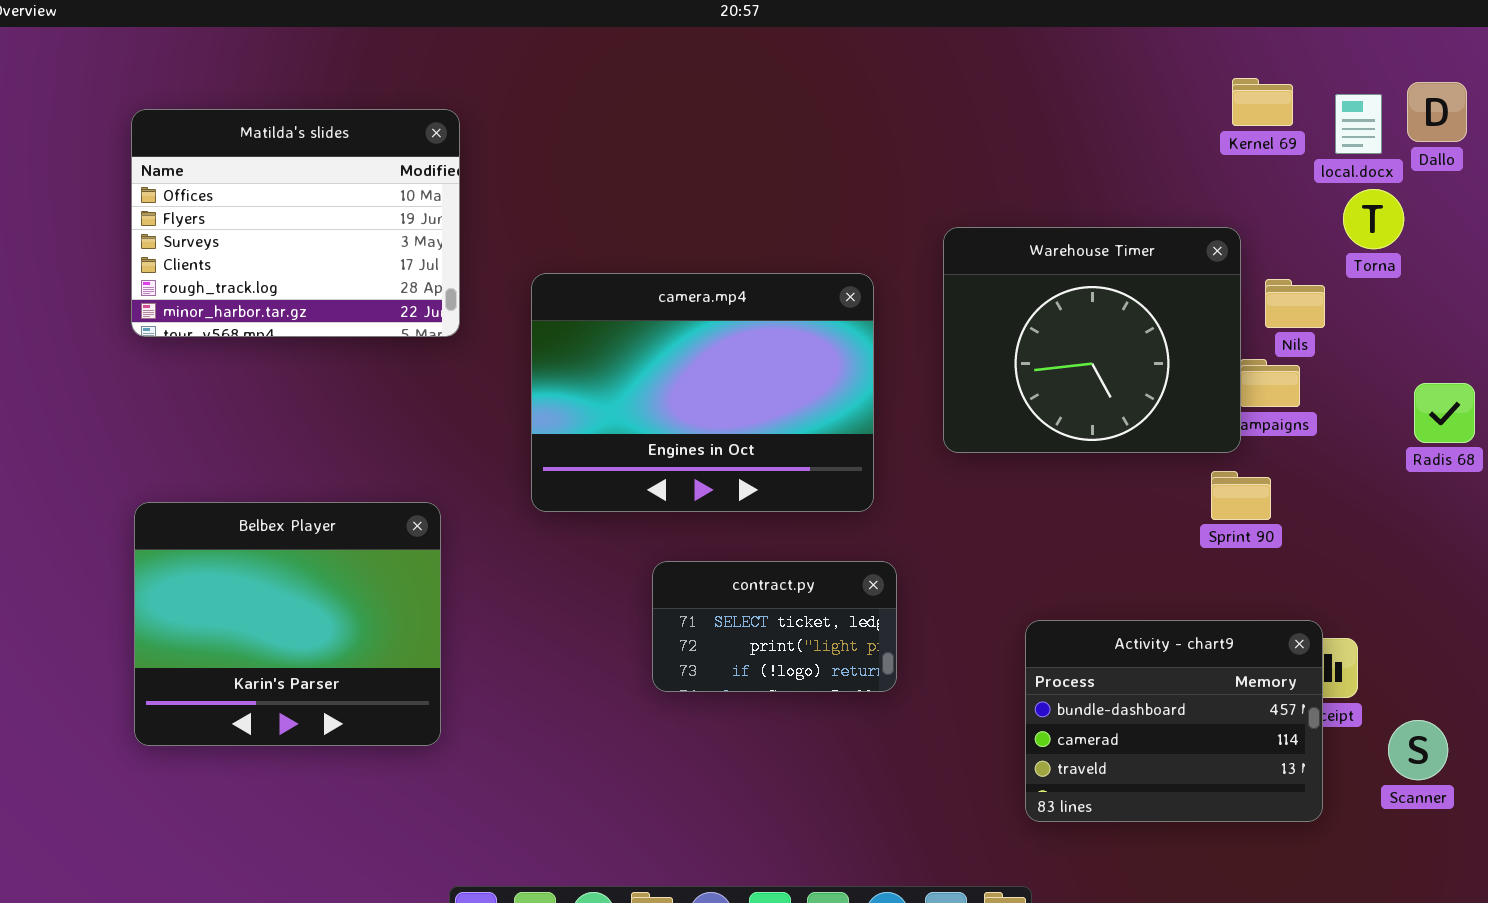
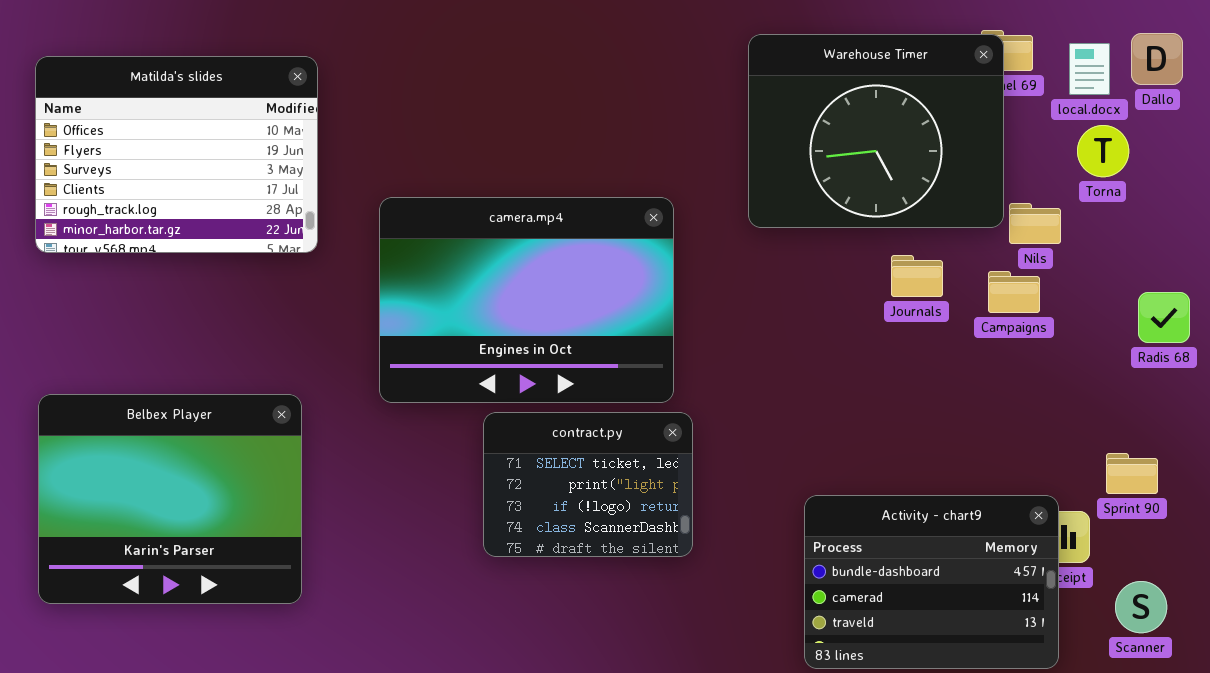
Warehouse Timer: [943,227,1241,453] -> [748,34,1004,228], moved
Sprint 90: [1211,471,1271,520] -> [1106,453,1158,494], moved
contract.py: [652,561,897,692] -> [483,412,693,557], resized

